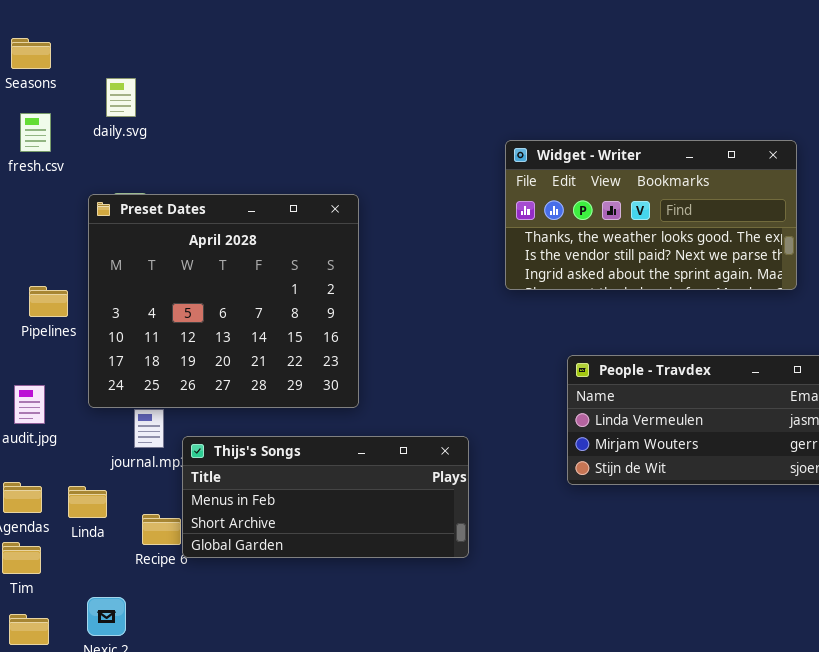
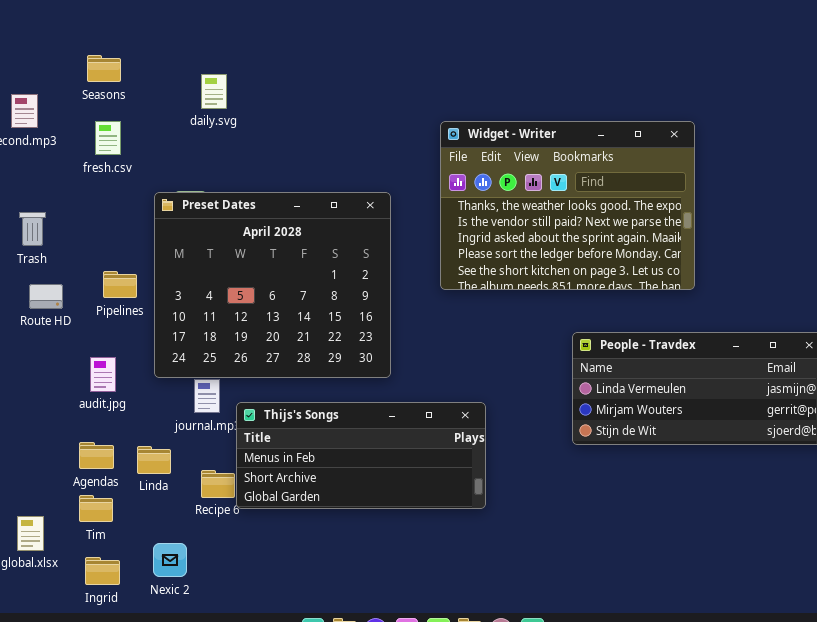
daily.svg: [106,78,136,117] -> [201,74,227,109], moved
Widget - Writer: [505,140,797,290] -> [440,121,695,290], moved, resized

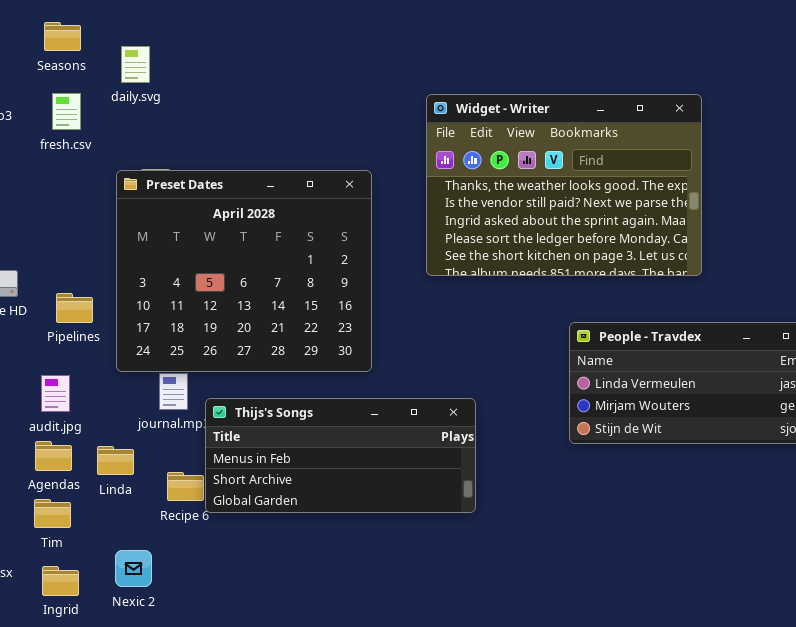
daily.svg: [201,74,227,109] -> [121,46,150,83], moved
Pipelines: [103,271,137,298] -> [56,293,93,323], moved
audit.jpg: [90,357,116,392] -> [41,375,70,412], moved

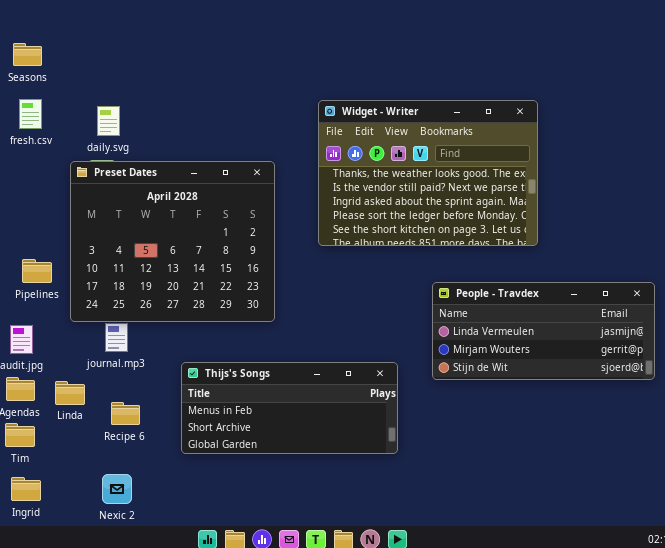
daily.svg: [121,46,150,83] -> [97,106,120,136], moved
Thijs's Songs: [205,398,476,513] -> [181,362,398,454], moved
Nexic 2: [115,550,152,587] -> [102,474,132,504], moved

